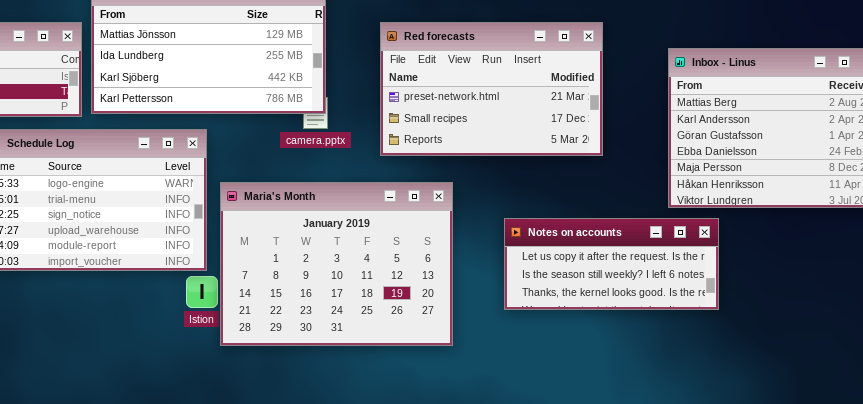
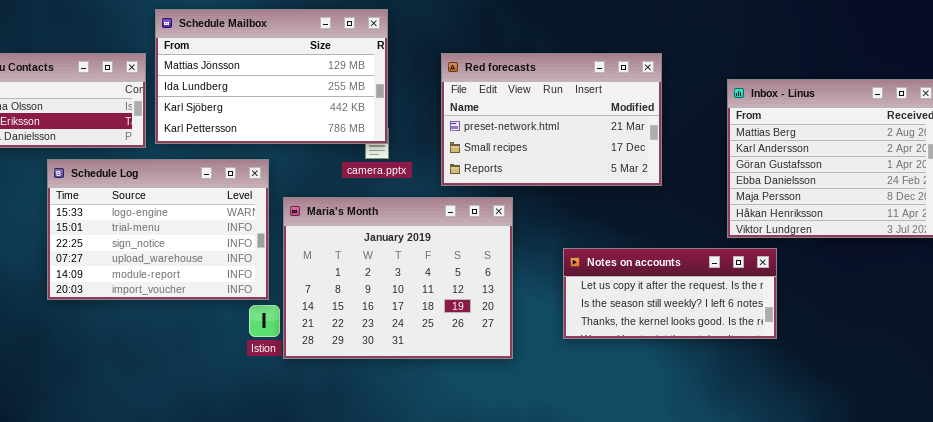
Maria's Month: [220,182,453,346] -> [283,197,513,359], moved

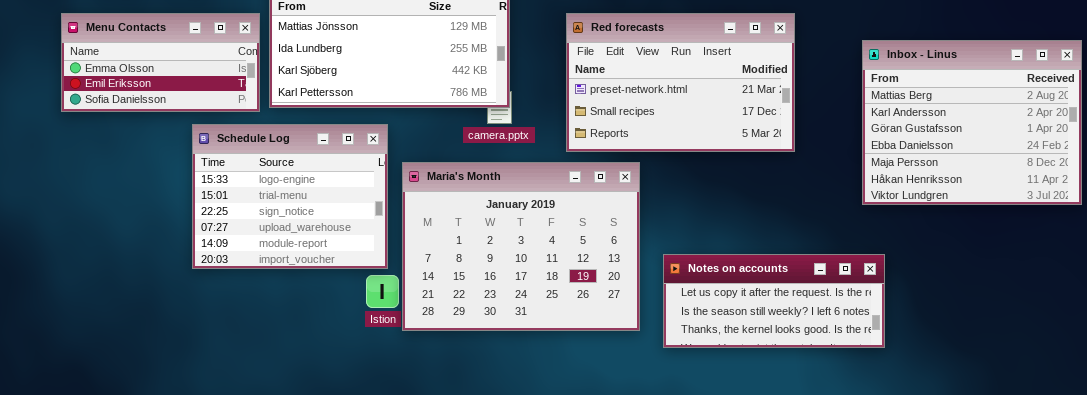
Schedule Log: [47,159,269,300] -> [192,124,388,269], resized
Notes on accounts: [563,248,777,339] -> [663,254,885,348], moved

